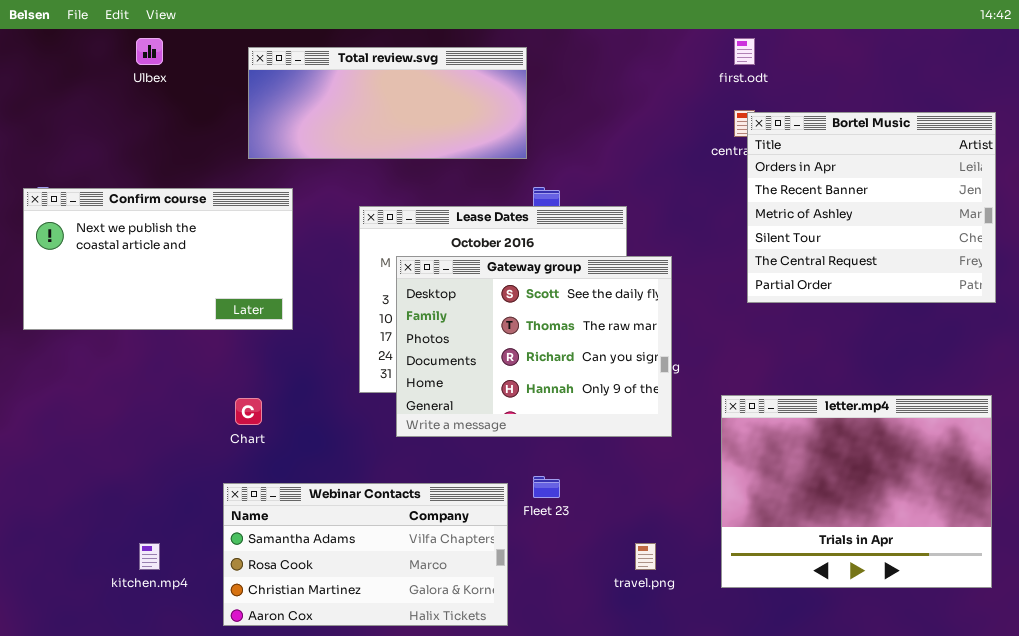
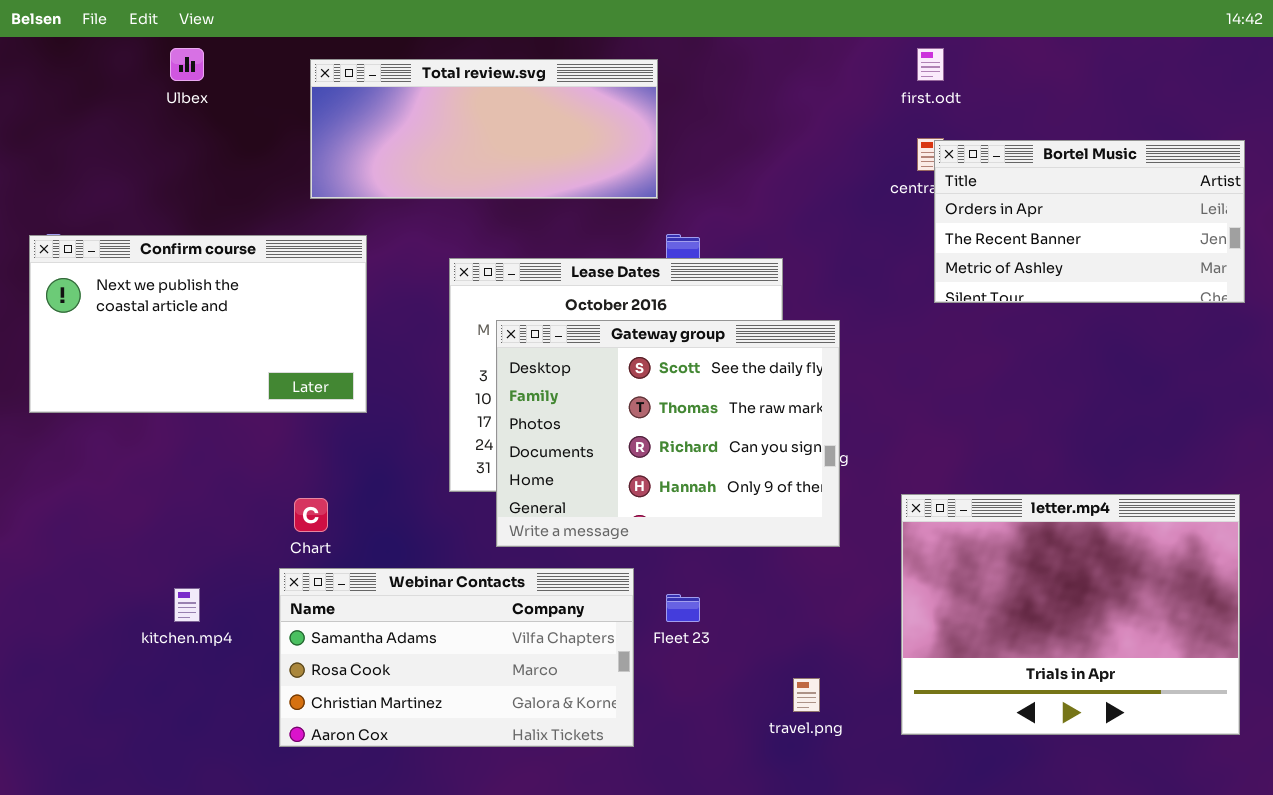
Bortel Music: [747,112,996,303] -> [934,140,1245,303], resized
Webinar Contacts: [223,483,508,626] -> [279,568,634,747], moved
kitchen.mp4: [139,543,160,570] -> [174,588,200,622], moved

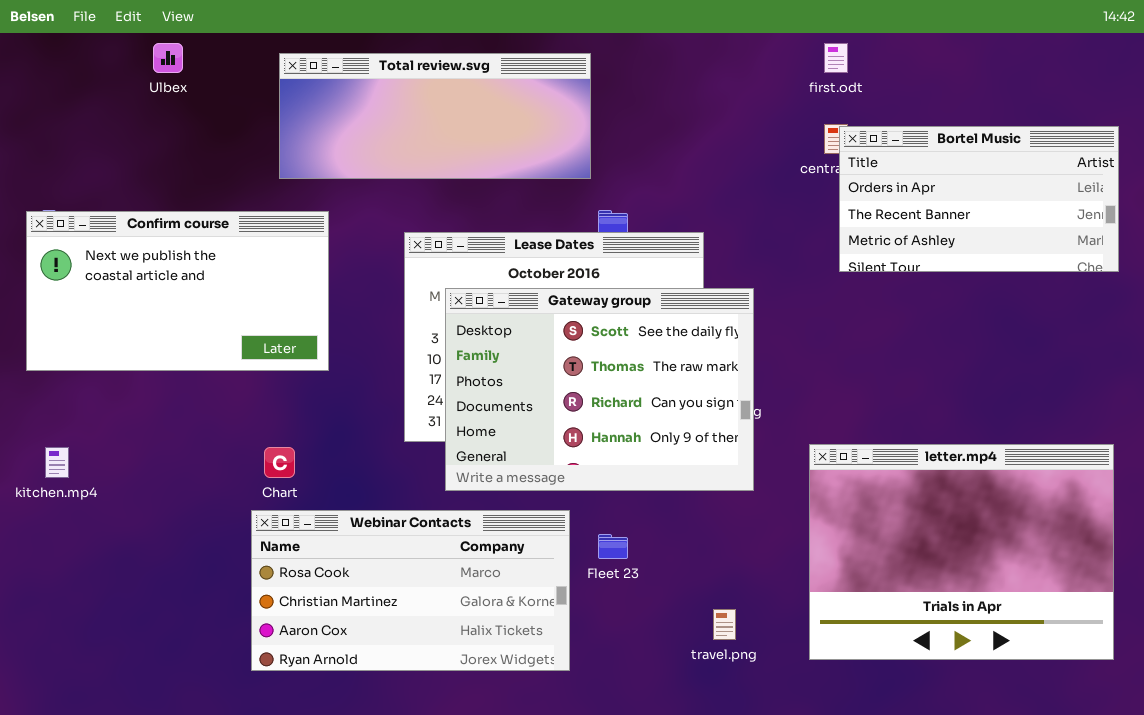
Webinar Contacts: [279,568,634,747] -> [251,510,570,671], scrolled down 1 row
kitchen.mp4: [174,588,200,622] -> [45,447,69,478], moved

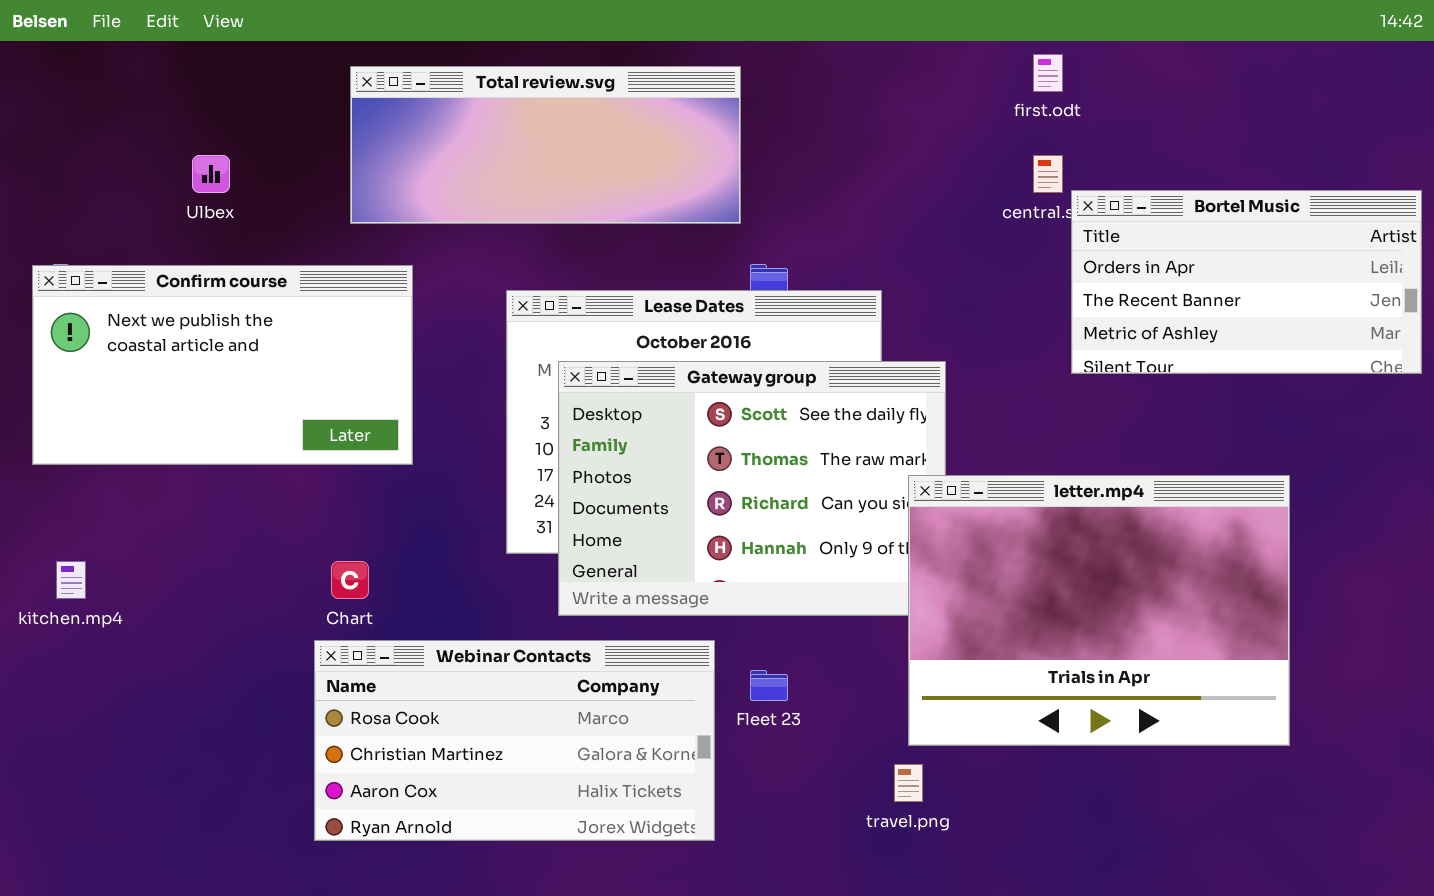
Ulbex: [153,43,183,73] -> [192,155,230,193], moved
Bortel Music: [839,126,1119,272] -> [1071,190,1422,374], moved
letter.mp4: [809,444,1114,660] -> [908,475,1290,746], moved

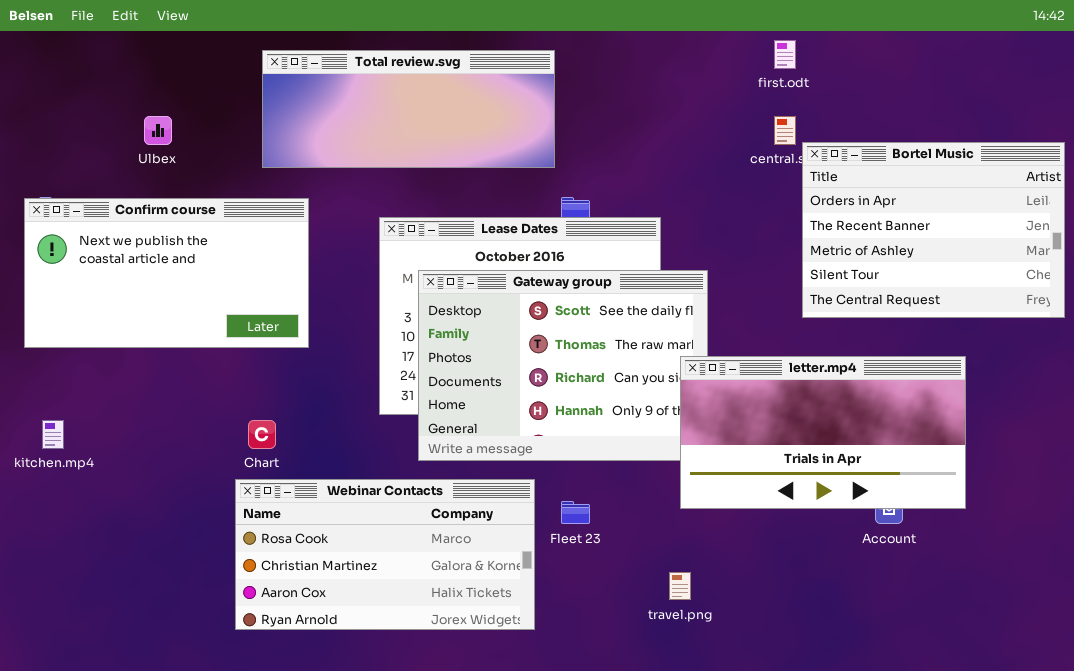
Bortel Music: [1071,190,1422,374] -> [802,142,1065,318], resized
letter.mp4: [908,475,1290,746] -> [680,356,966,509], resized

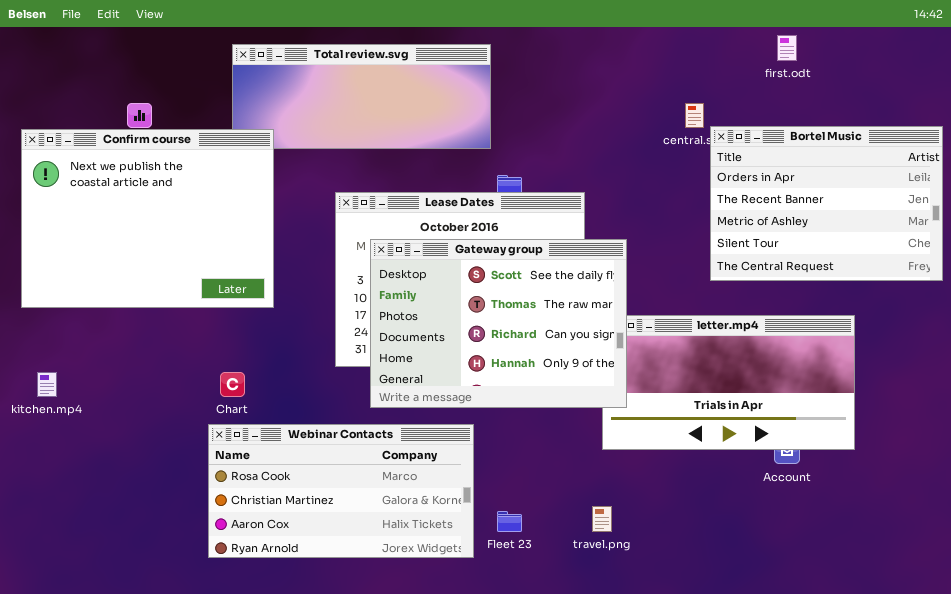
first.odt: [774,40,796,69] -> [777,35,797,61], moved
Confirm course: [24,198,309,348] -> [21,129,274,308], resized
Gateway group: [418,270,708,461] -> [370,239,627,408], raised
Fleet 23: [561,501,590,524] -> [497,511,522,532], moved

